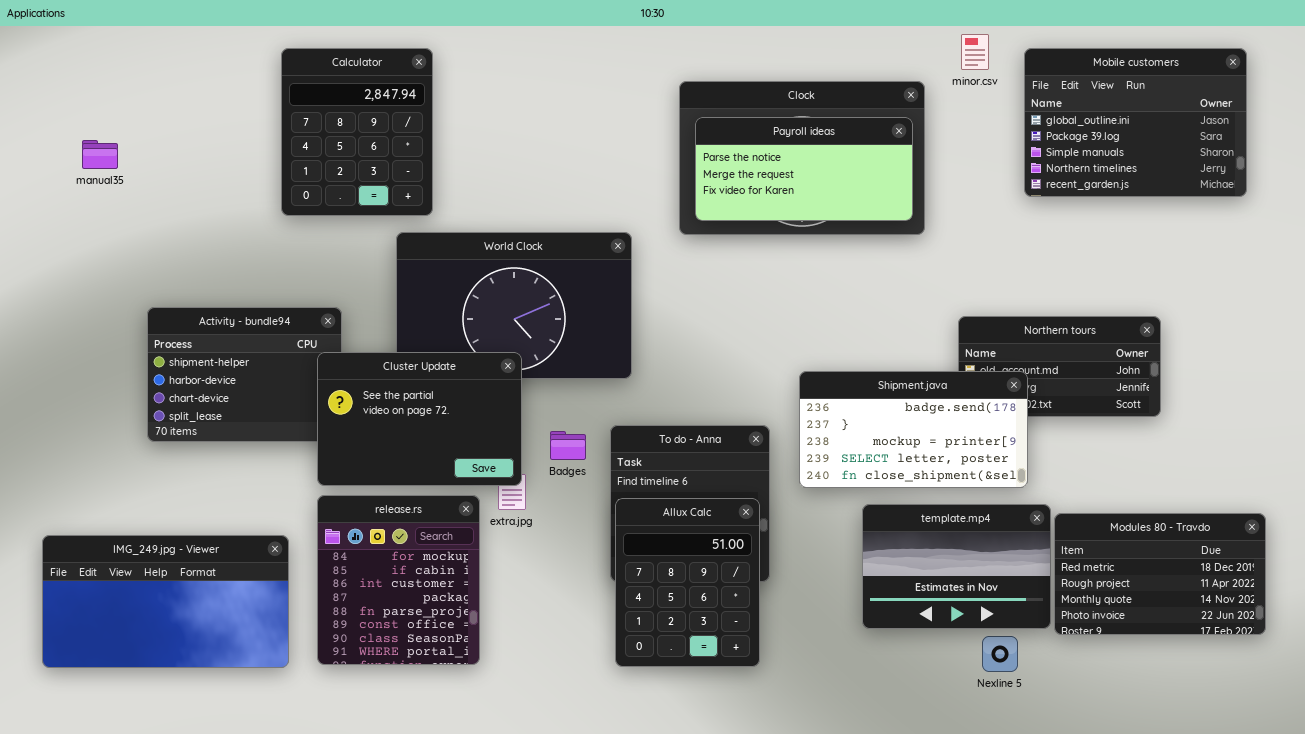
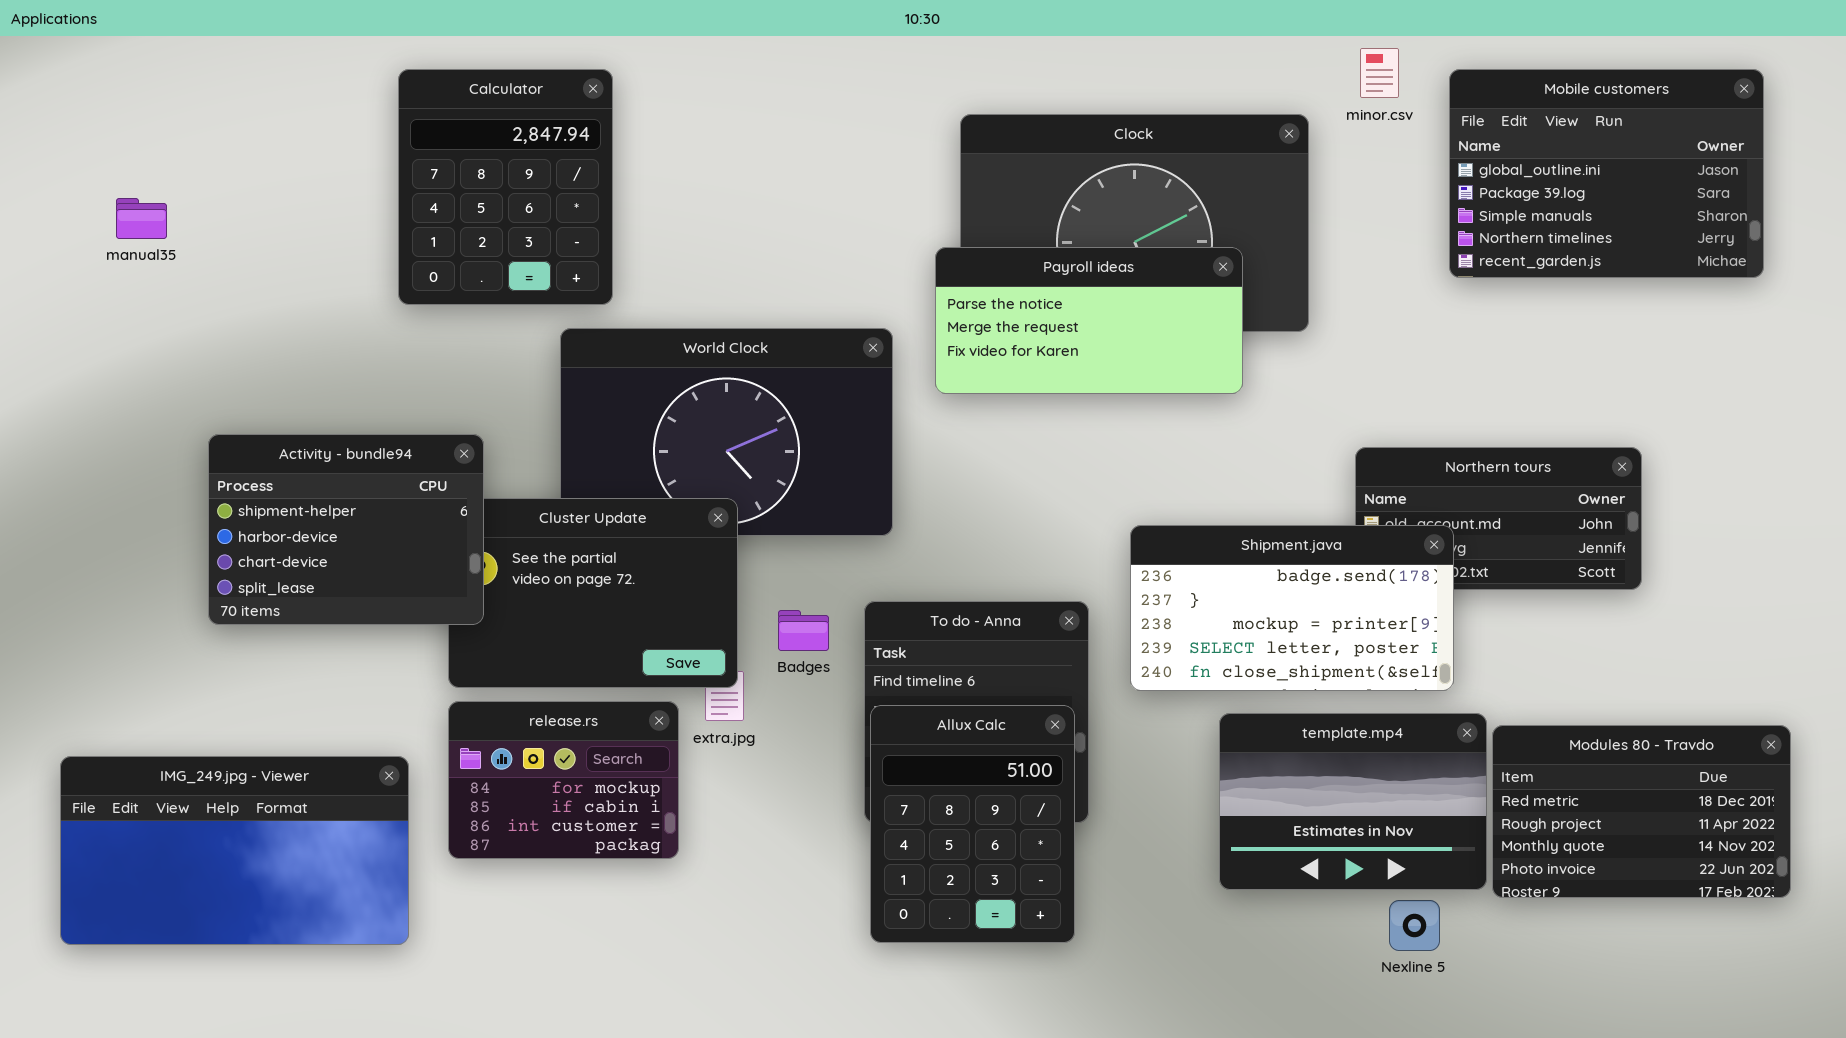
Payroll ideas: [695,117,913,221] -> [935,247,1243,394], moved
Activity - bundle94: [147,307,342,442] -> [208,434,484,625], raised
release.rs: [317,495,480,665] -> [448,701,679,859], resized

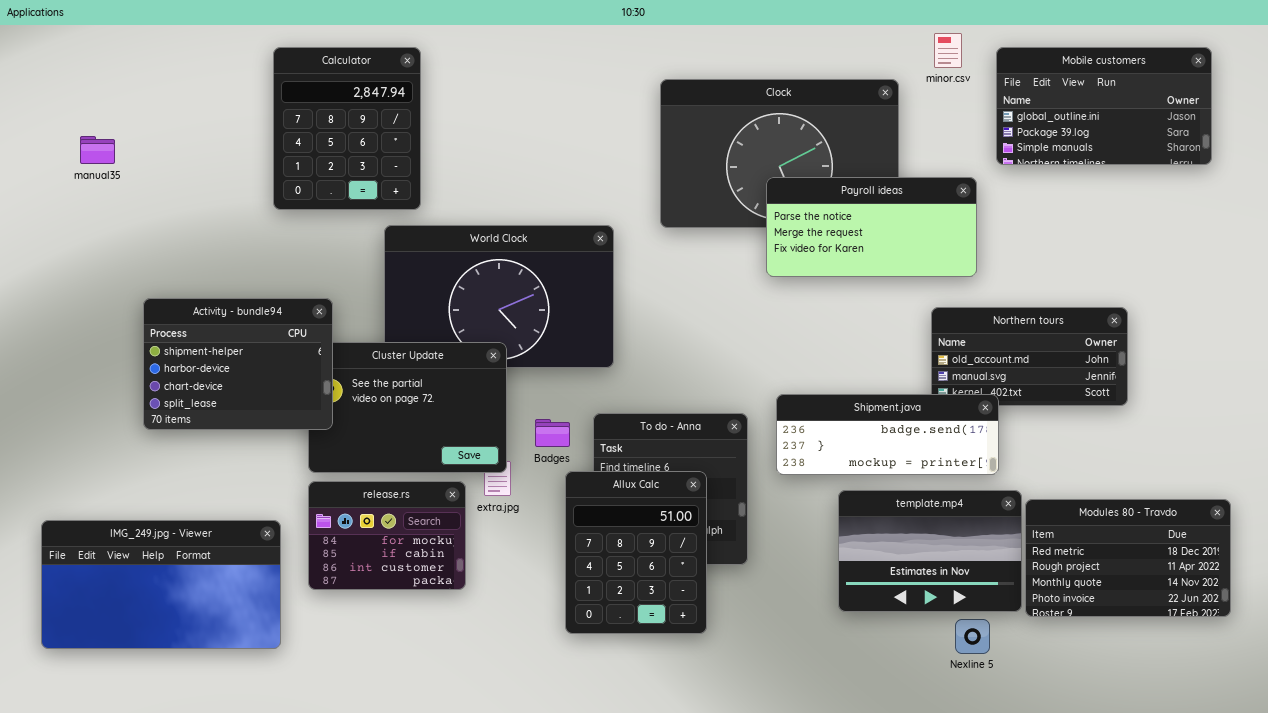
Mobile customers: [1449,69,1764,278] -> [996,47,1212,165], resized
Payroll ideas: [935,247,1243,394] -> [766,177,977,277], moved
Shipment.java: [1130,525,1454,691] -> [776,394,999,475], resized
Allux Calc: [870,705,1075,943] -> [565,471,707,634], moved

